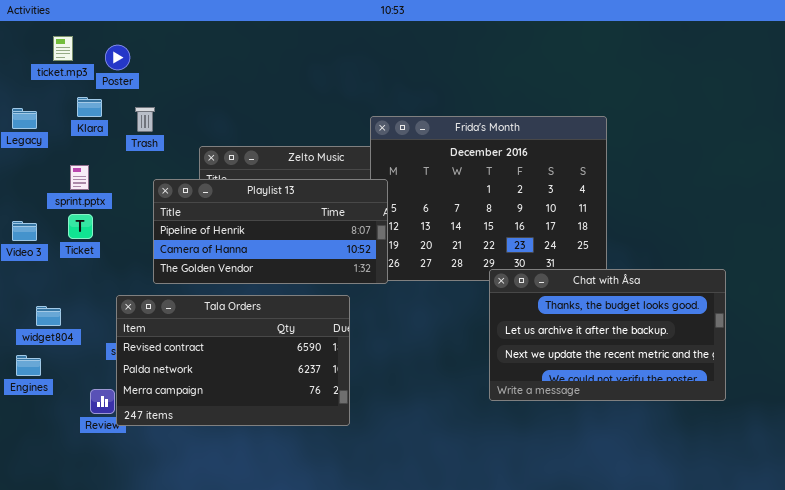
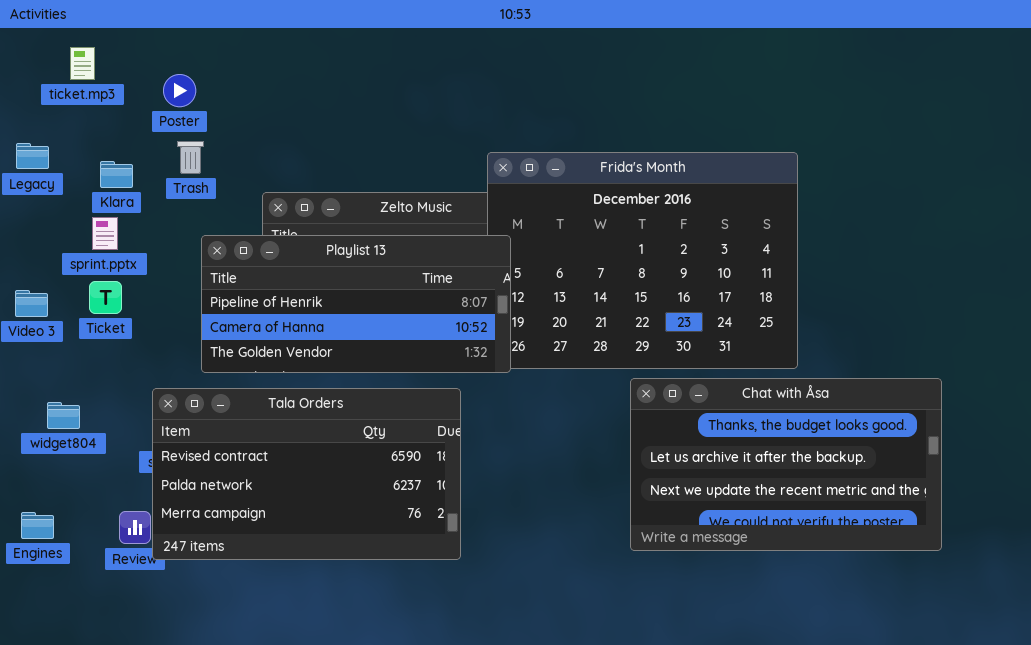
Poster: [105,45,130,70] -> [163,74,196,107], moved
Klara: [77,97,102,117] -> [100,161,133,188], moved
Chat with Åsa: [489,269,726,401] -> [630,378,942,551], moved
Engines: [16,355,41,376] -> [21,512,54,539], moved

